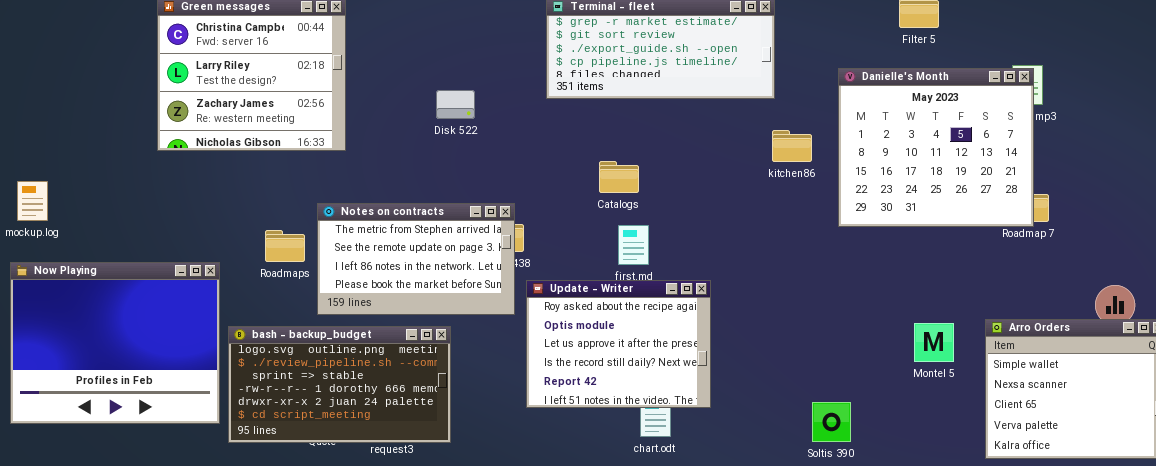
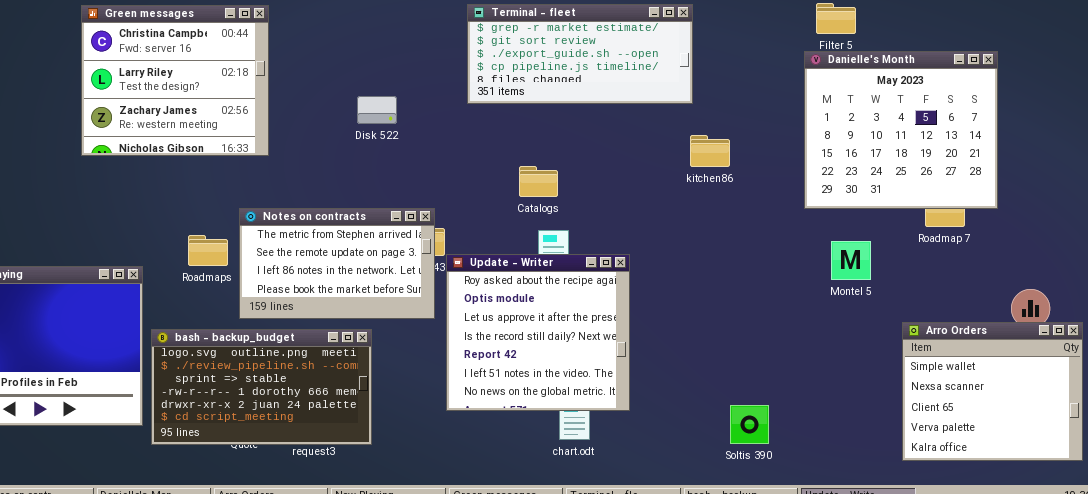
Danielle's Month: [838,68,1034,227] -> [804,51,998,209], moved
Update - Writer: [526,280,711,408] -> [446,254,630,411], resized
Montel 5: [914,323,954,362] -> [831,241,871,280], moved

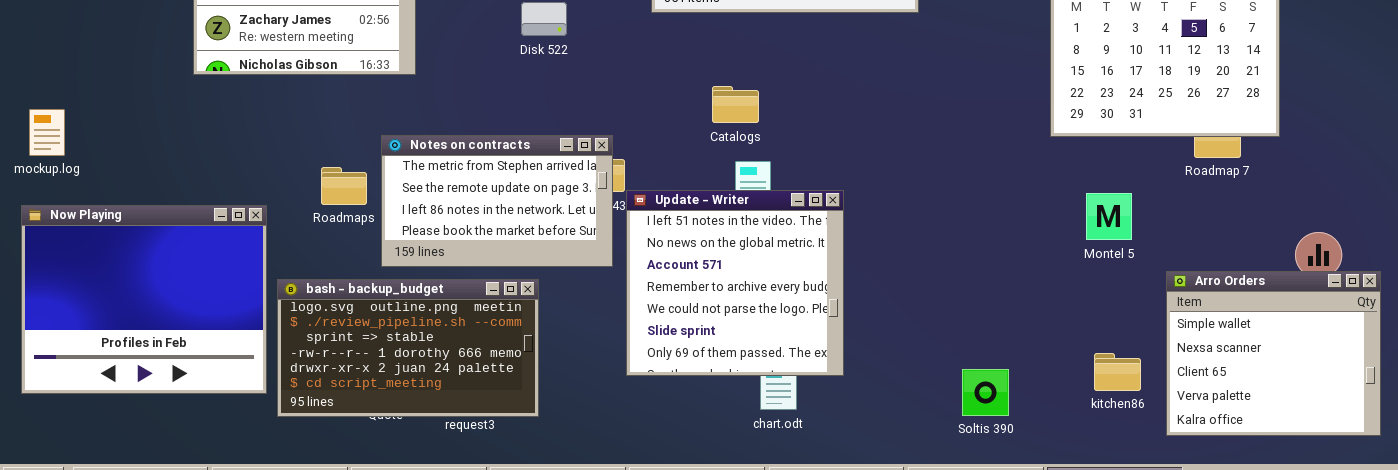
kitchen86: [690,135,730,167] -> [1094,353,1141,391], moved
Montel 5: [831,241,871,280] -> [1086,193,1132,240], moved
Update - Writer: [446,254,630,411] -> [626,190,844,376], scrolled down 5 rows

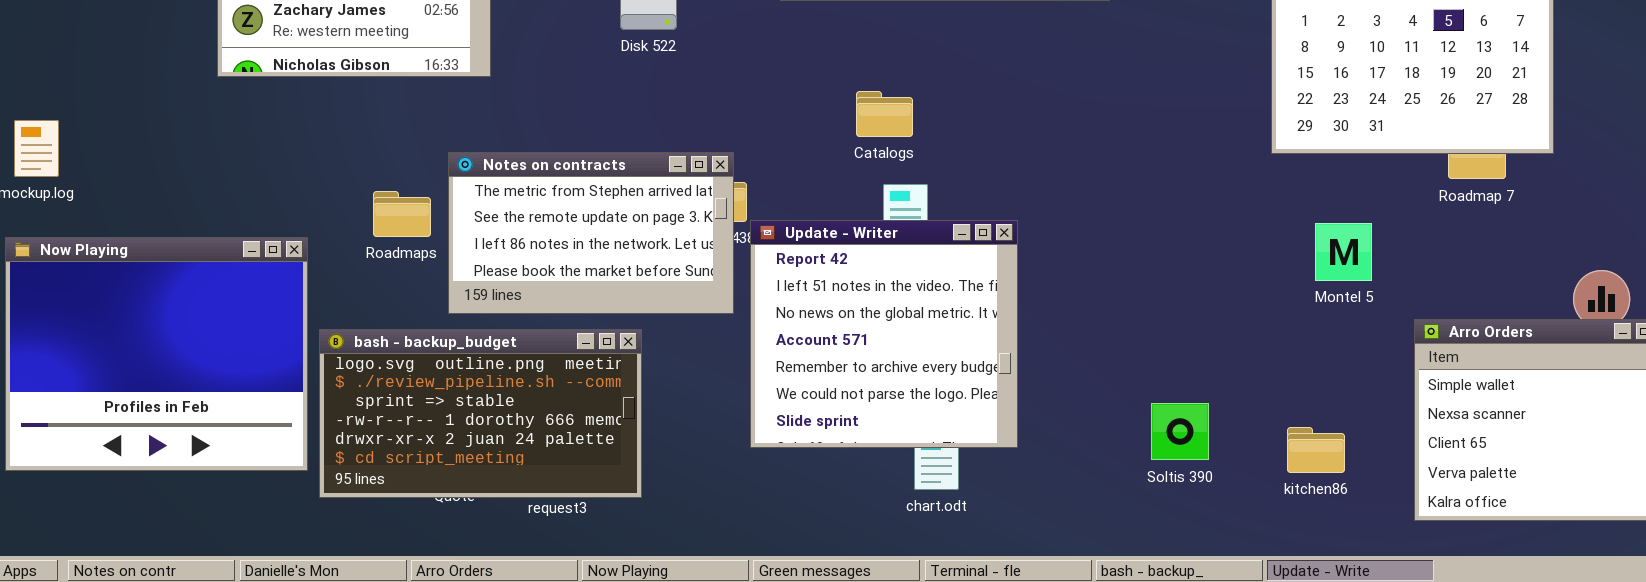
Update - Writer: [626,190,844,376] -> [750,220,1018,448], scrolled up 1 row
kitchen86: [1094,353,1141,391] -> [1287,427,1345,473], moved
Soltis 390: [962,369,1009,416] -> [1151,403,1209,460], moved

